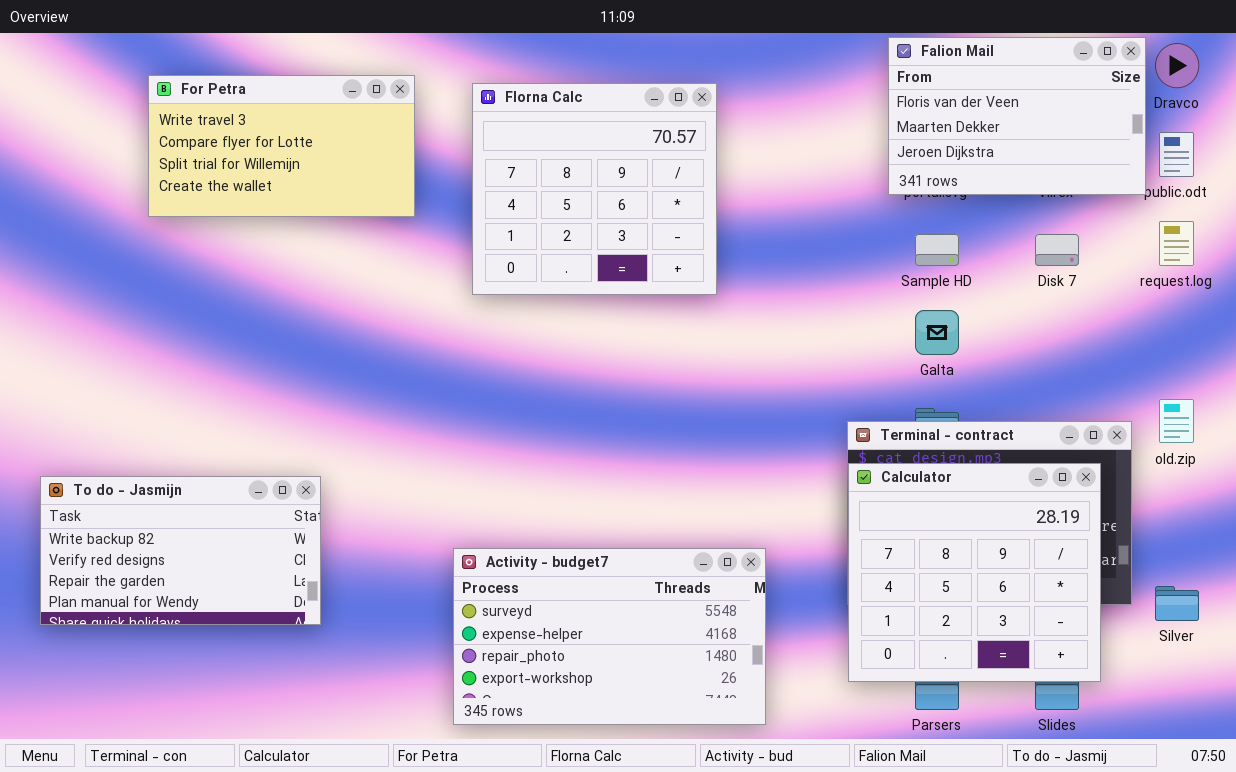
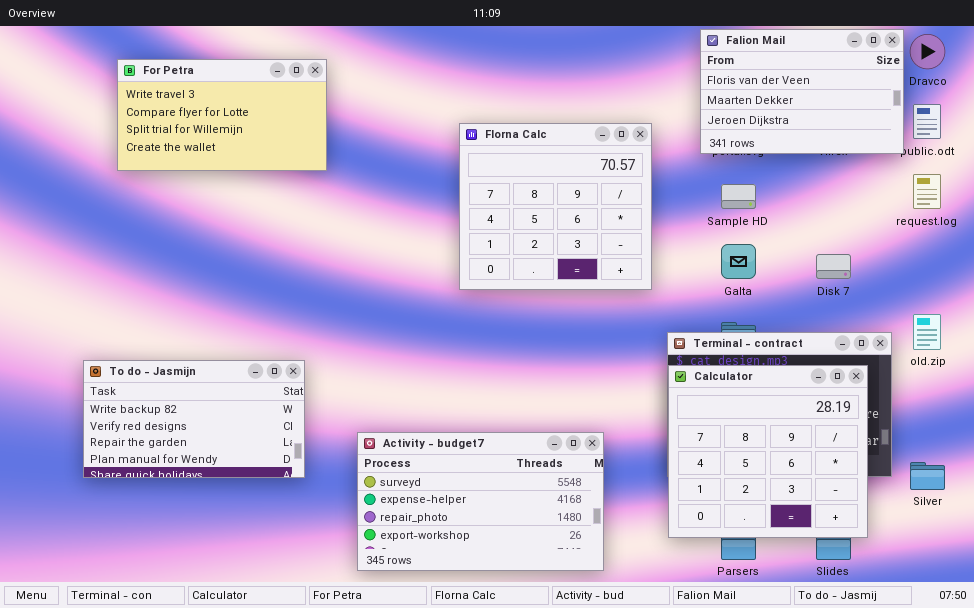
Florna Calc: [472,83,717,295] -> [459,123,652,290], moved
Disk 7: [1035,234,1079,266] -> [816,254,851,279], moved
To do - Jasmijn: [40,476,321,625] -> [83,360,305,478], moved

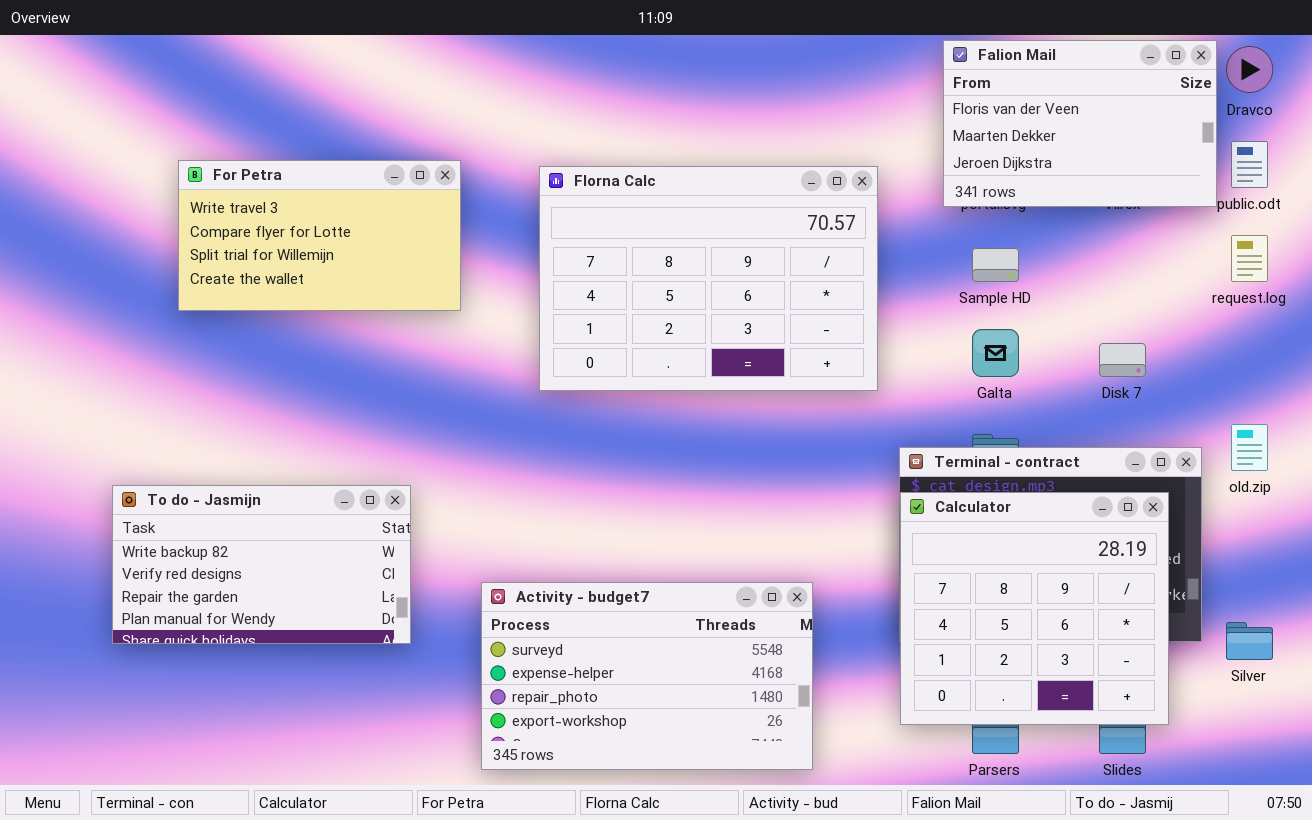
For Petra: [117,59,327,171] -> [178,160,461,311], moved
Florna Calc: [459,123,652,290] -> [539,166,878,391], resized

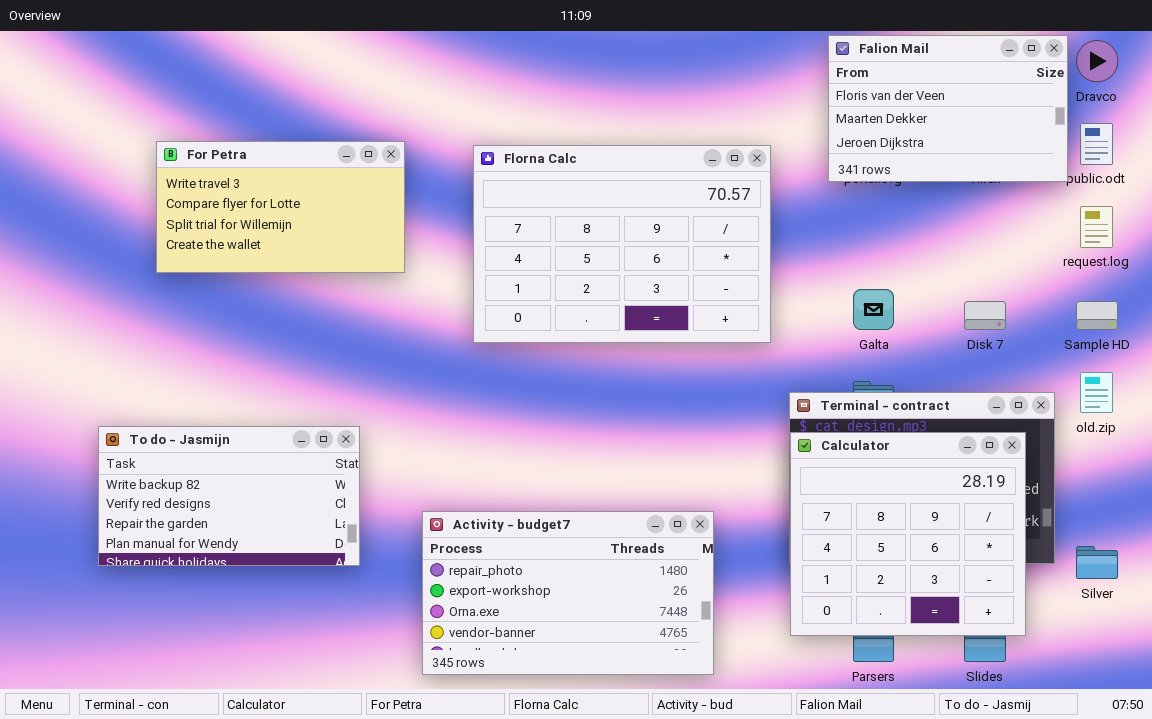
Sample HD: [972,248,1019,282] -> [1076,301,1118,330], moved
Activity - budget7: [481,582,813,770] -> [422,511,714,675], scrolled down 2 rows

